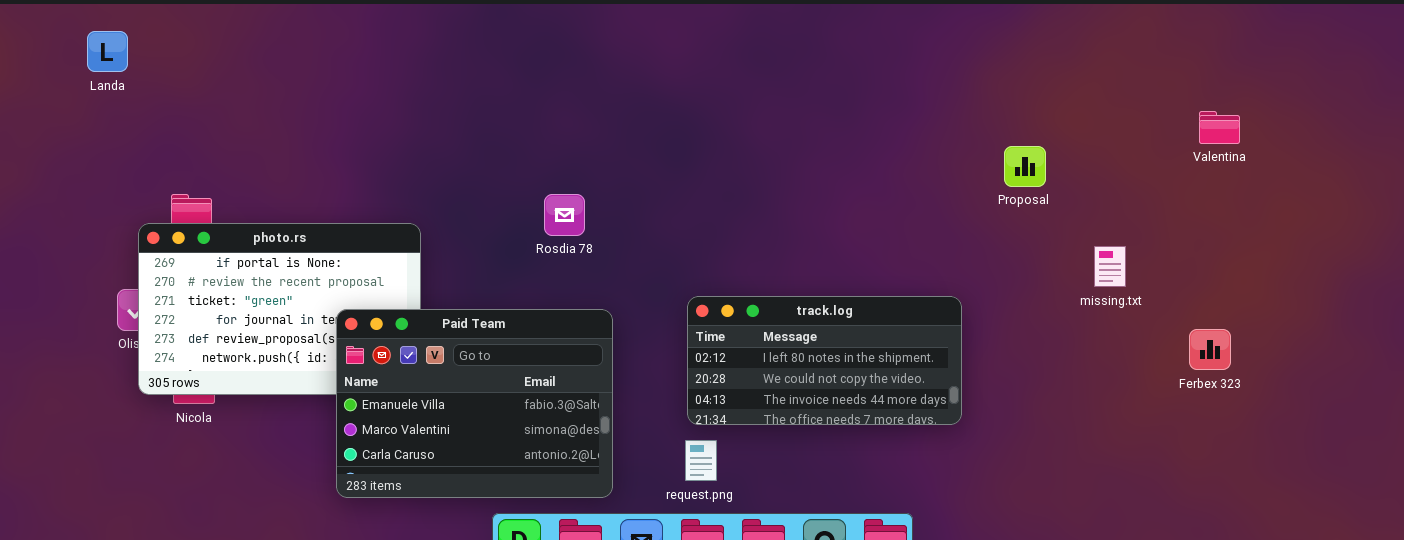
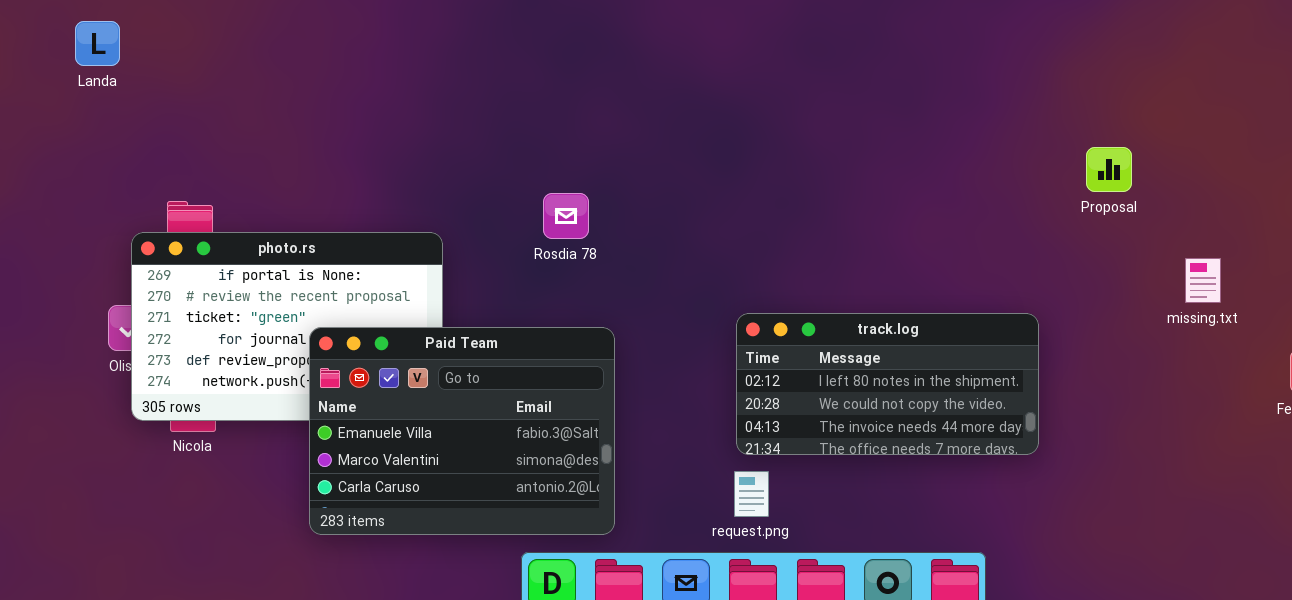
Rosdia 78: [544,194,585,236] -> [543,193,589,239], moved
Paid Team: [336,309,613,498] -> [309,327,615,535], moved

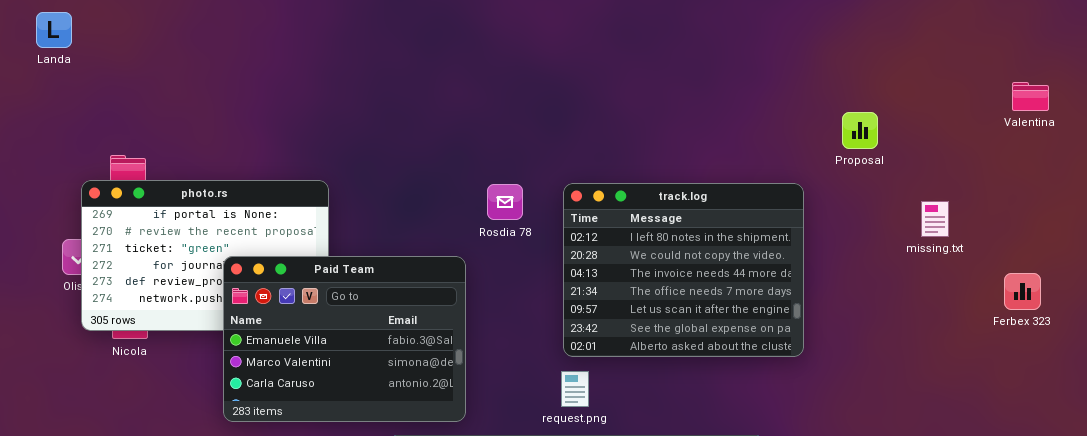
Rosdia 78: [543,193,589,239] -> [487,184,523,220], moved
track.log: [736,313,1039,455] -> [563,183,804,357], resized

